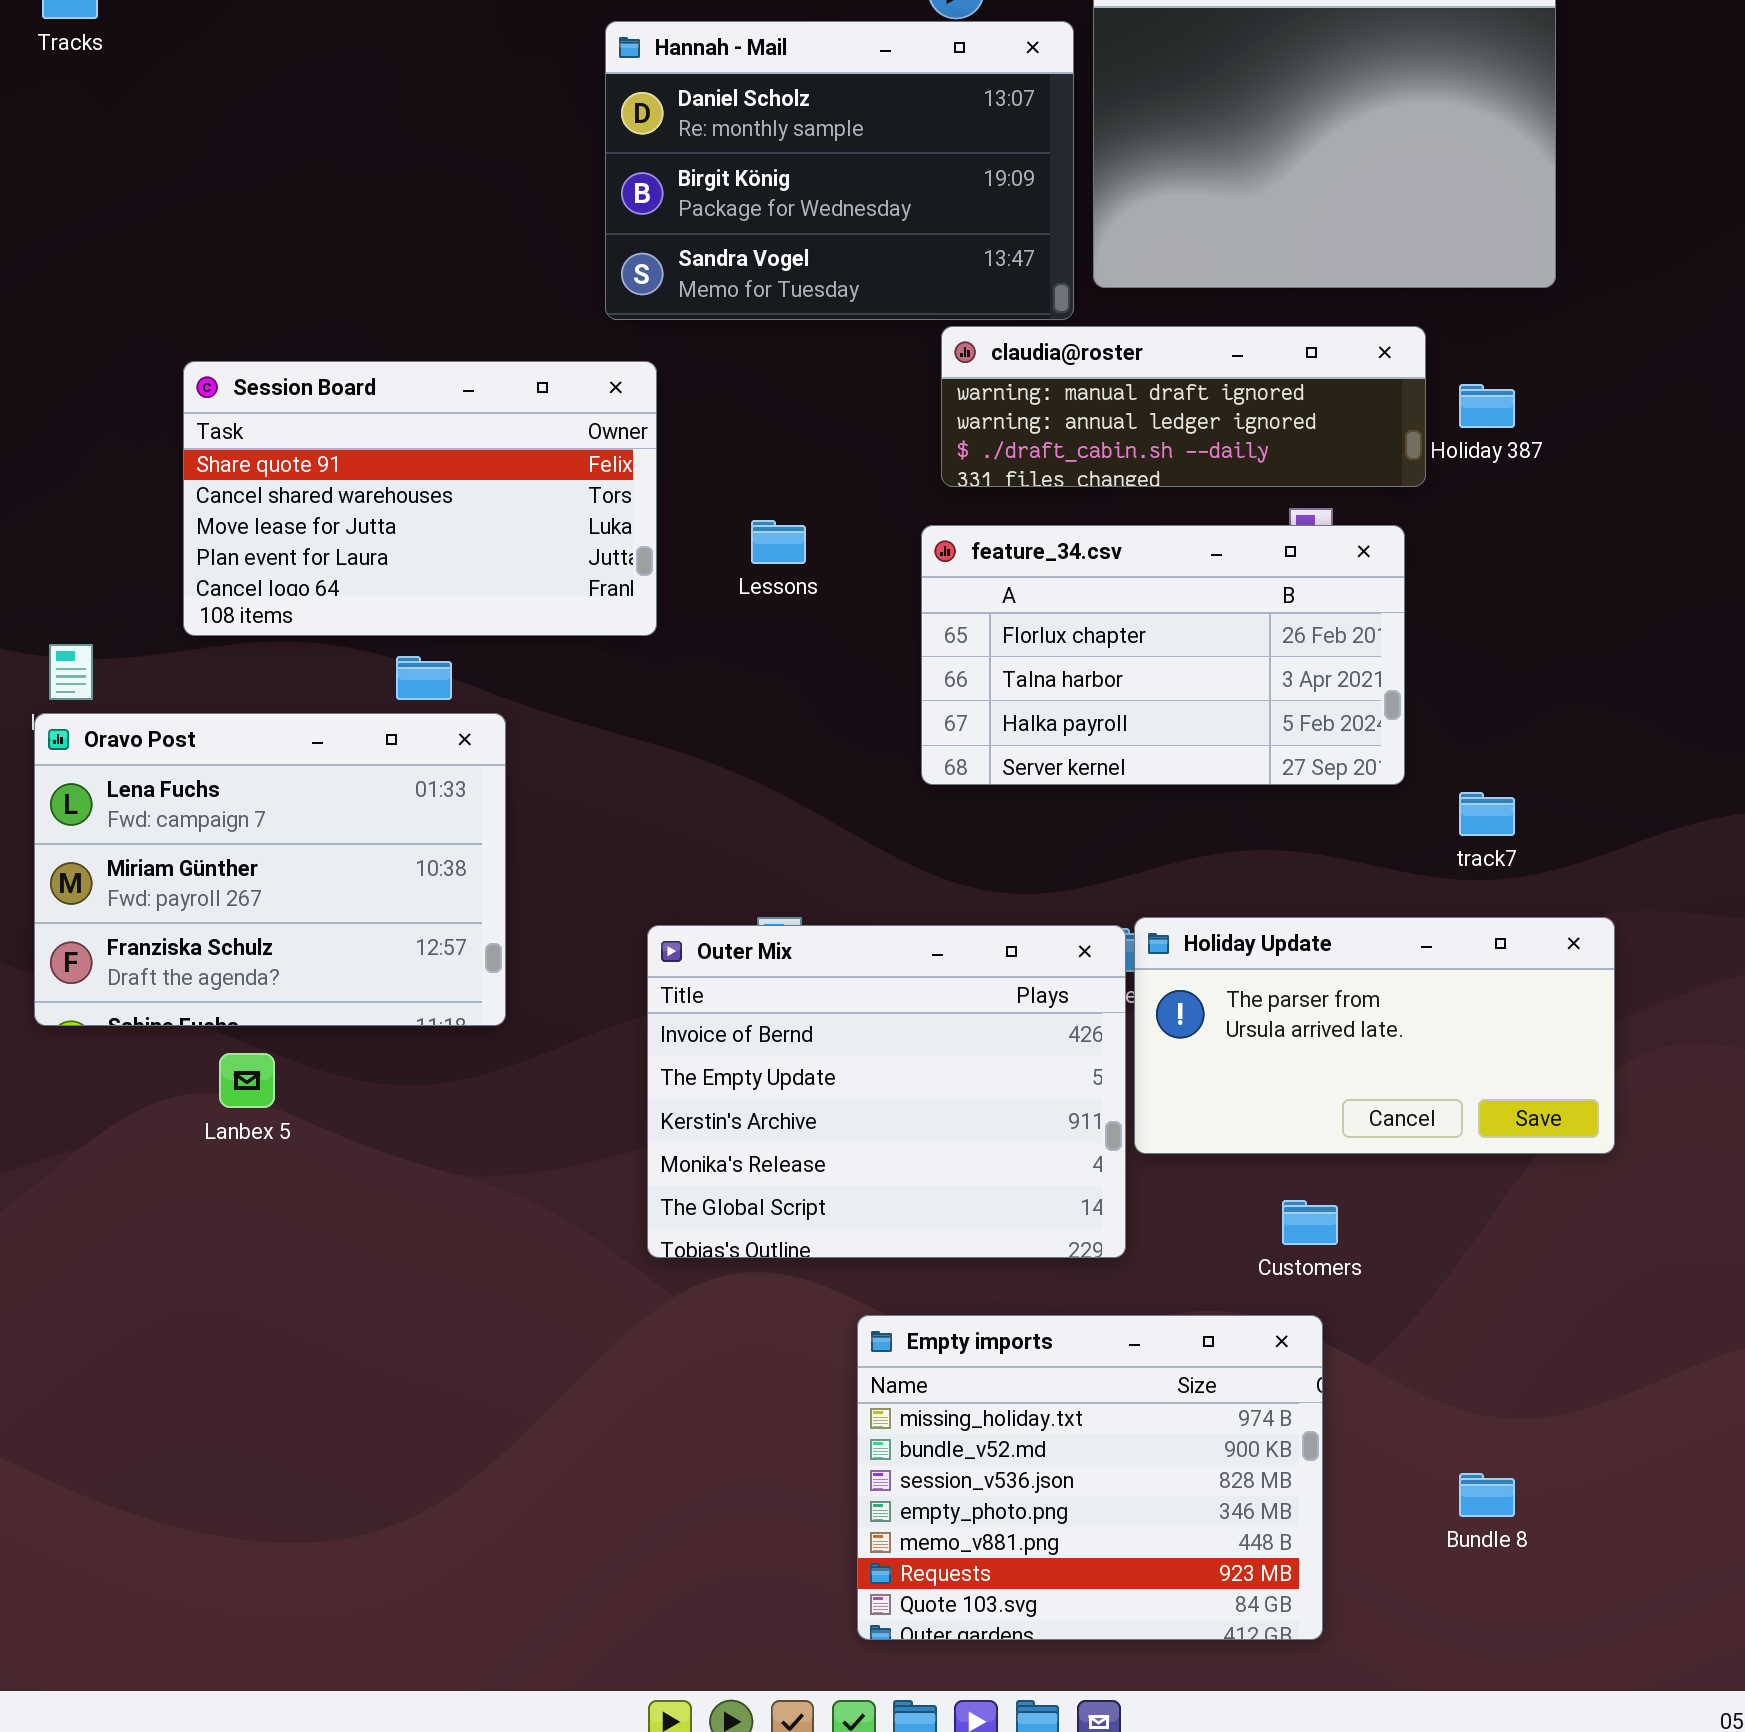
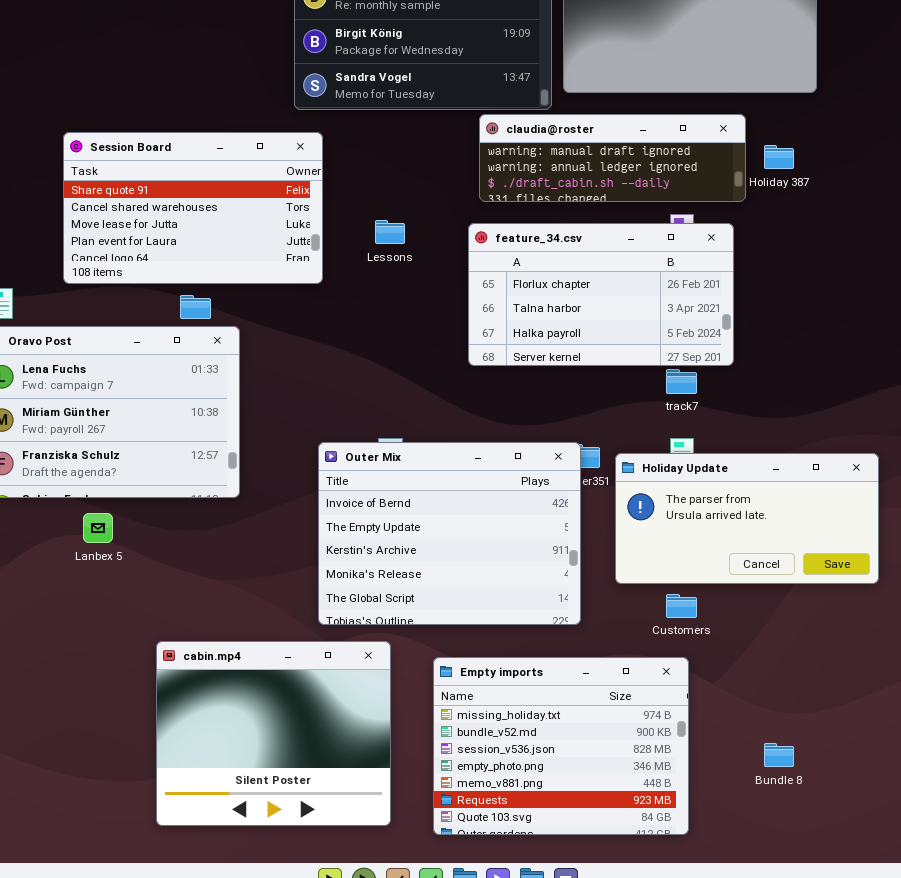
track7: [1459,792,1515,836] -> [666,369,697,394], moved
Holiday Update: [1134,917,1615,1154] -> [615,453,879,584], moved
cabin.mp4: none -> [156,641,391,826], opened

